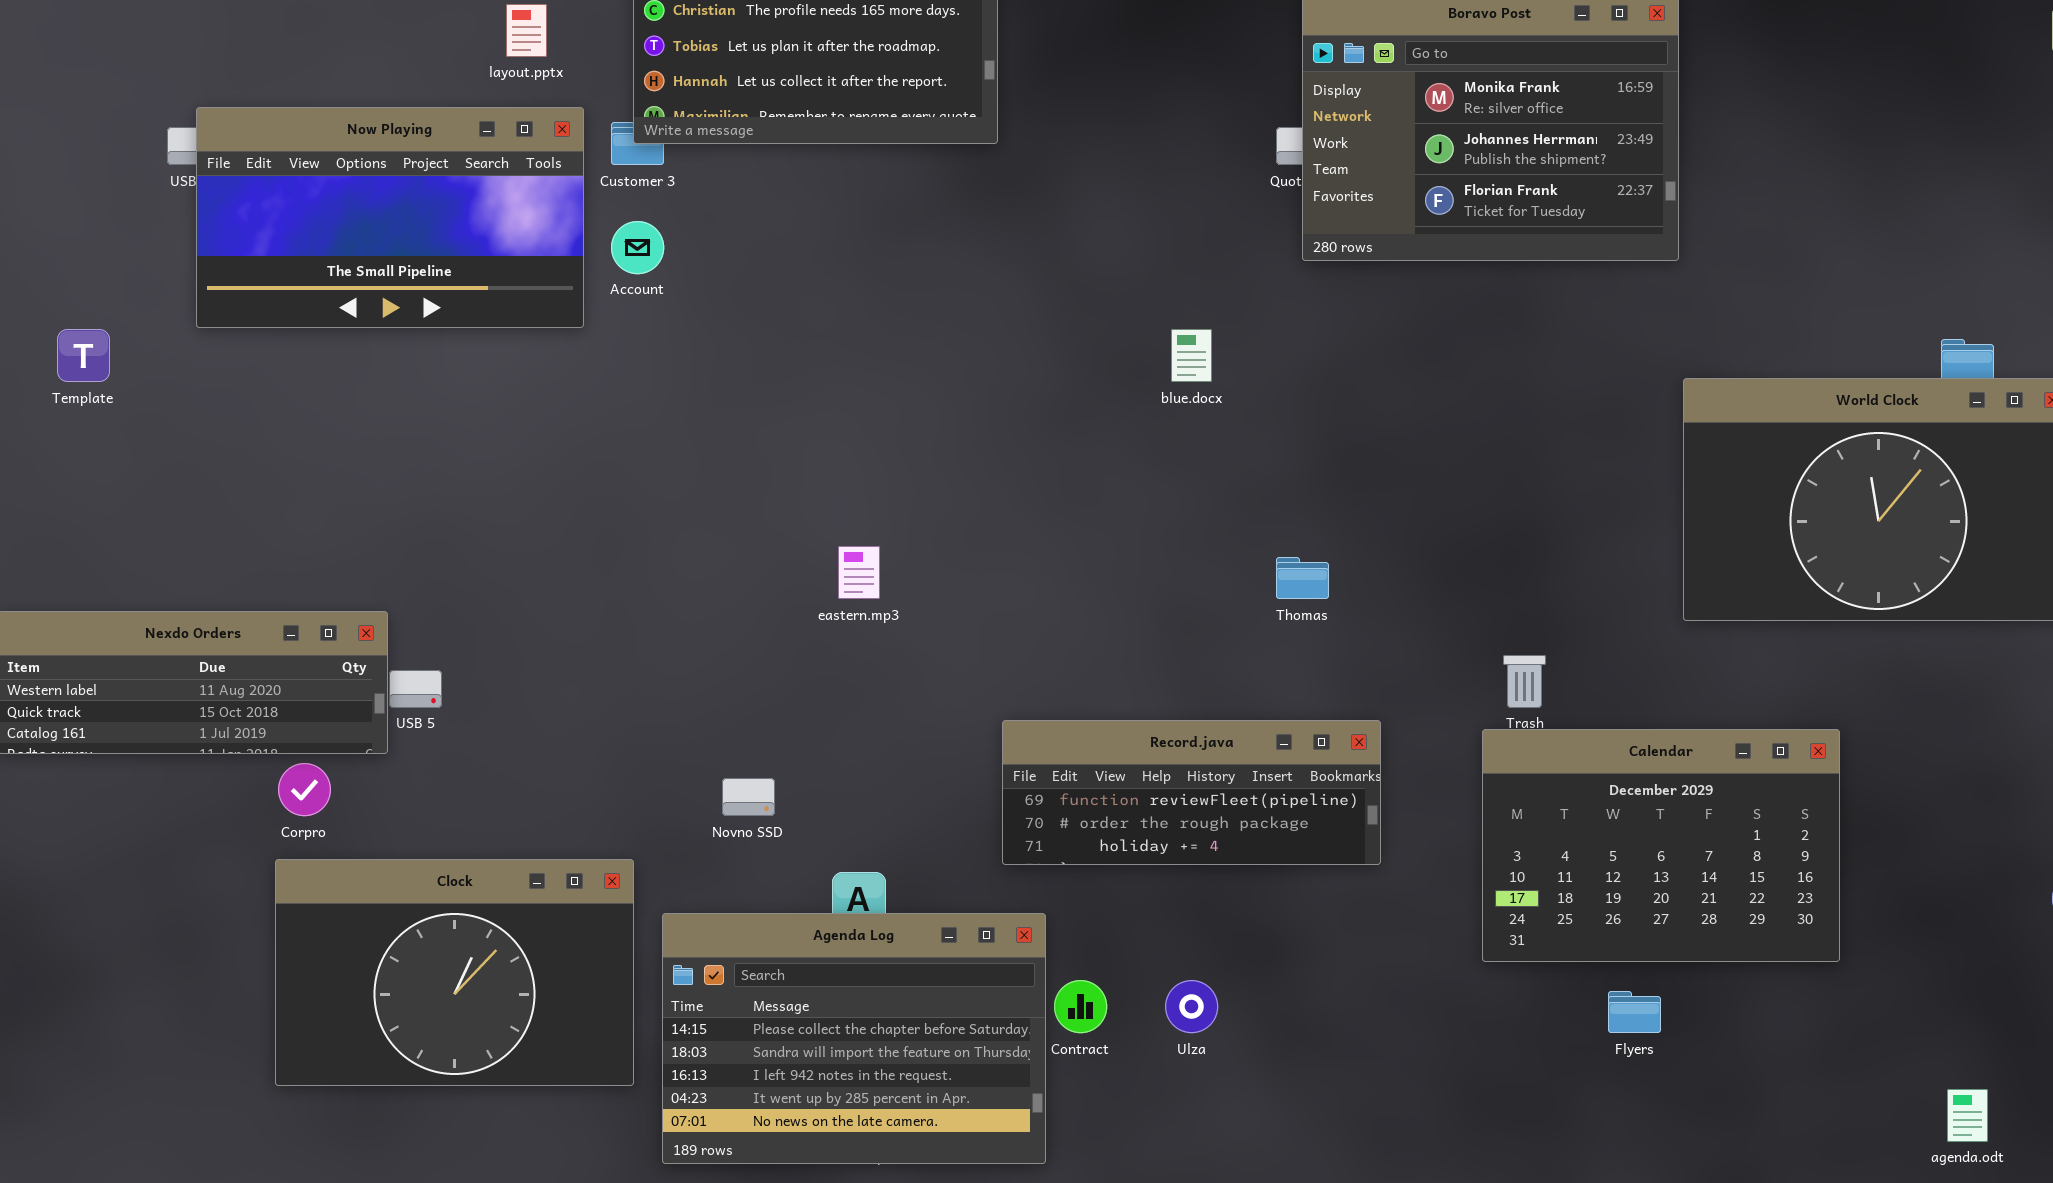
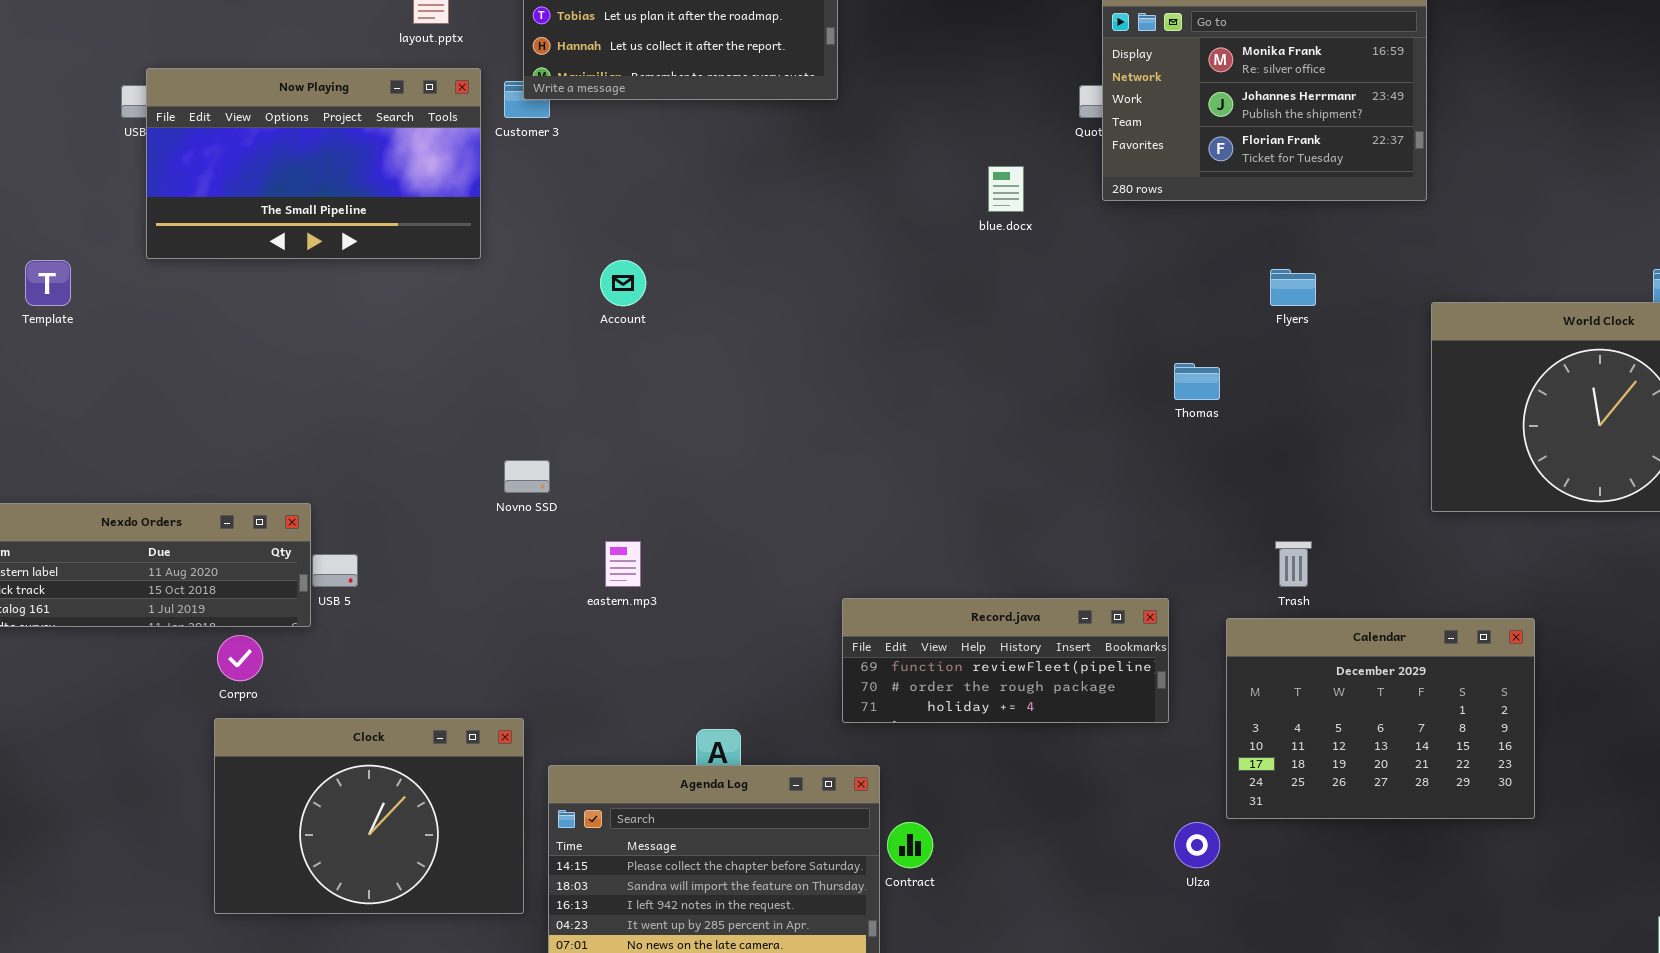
Account: [611,221,664,274] -> [600,260,646,306], moved
blue.docx: [1171,329,1212,382] -> [988,166,1024,212], moved
eastern.mp3: [838,546,880,599] -> [605,541,641,587], moved
Thomas: [1276,557,1329,599] -> [1174,363,1220,400], moved
Calendar: [1482,729,1840,962] -> [1226,618,1535,819], moved
Novno SSD: [722,778,775,816] -> [504,460,550,493], moved
Ulza: [1165,980,1218,1033] -> [1174,822,1220,868], moved
Flyers: [1608,991,1661,1033] -> [1270,269,1316,306], moved

